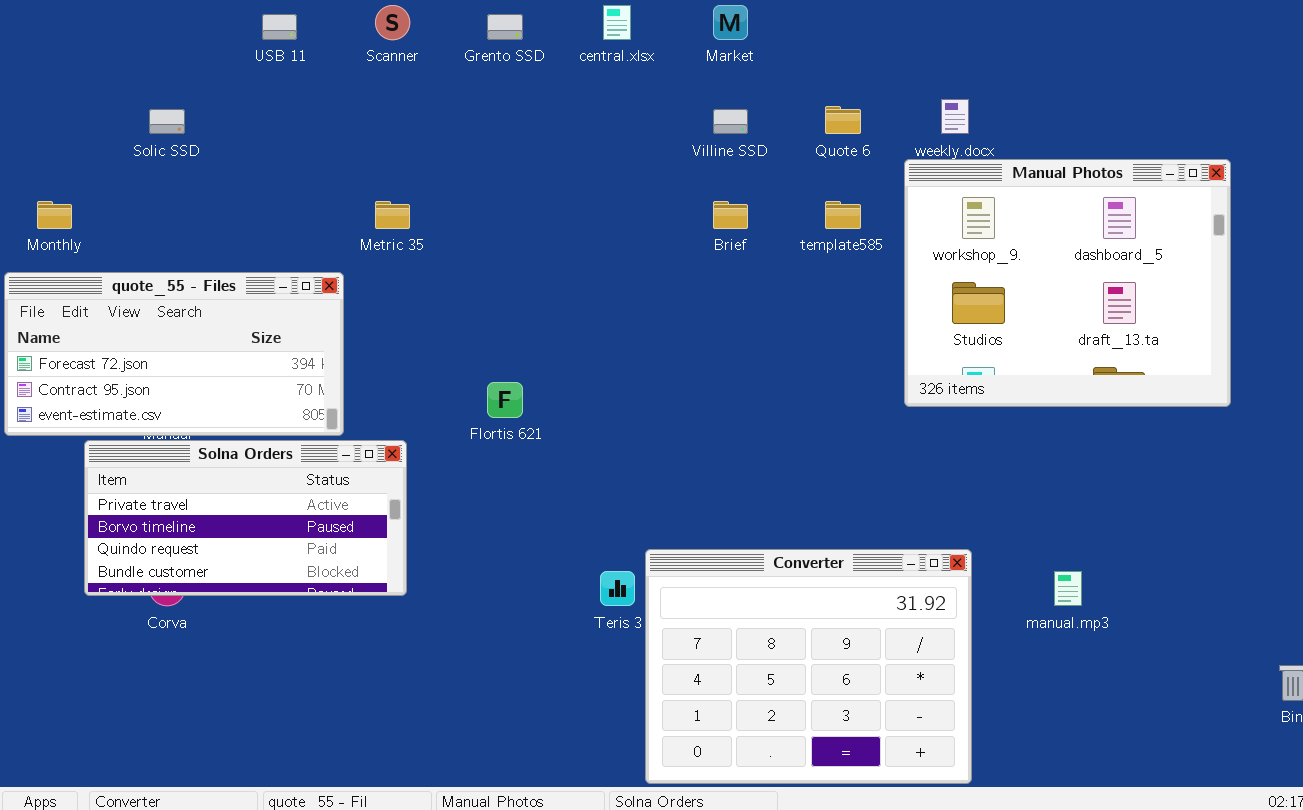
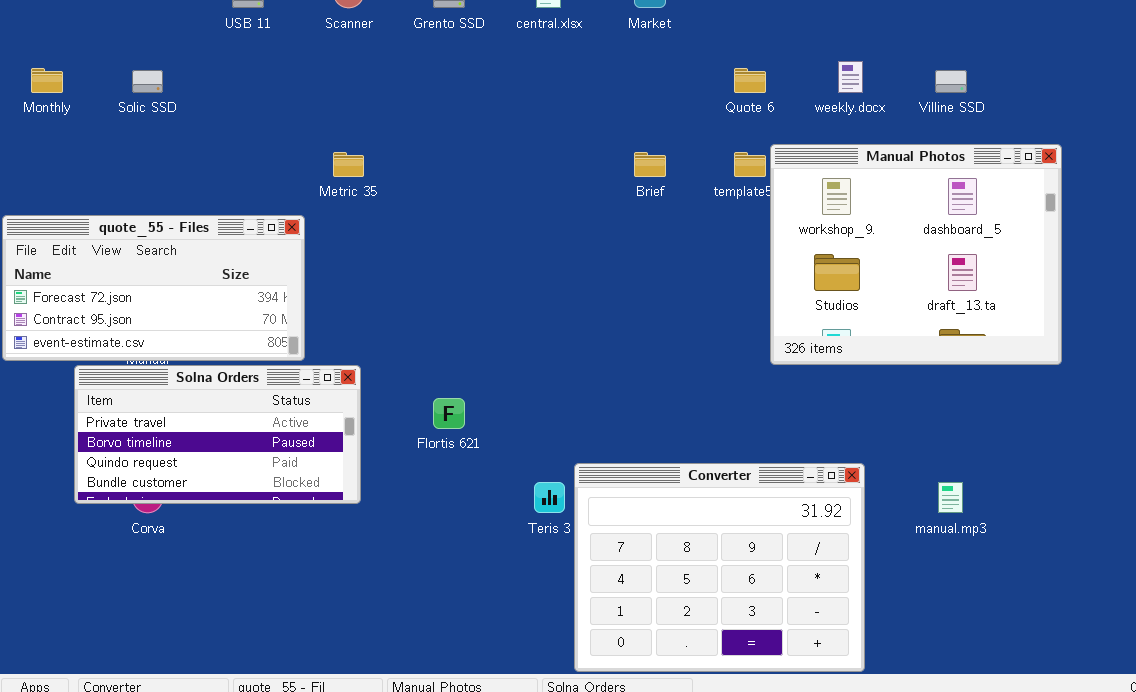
Villine SSD: [713,109,748,134] -> [935,70,967,93], moved
Manual Photos: [904,159,1231,407] -> [770,144,1062,365], moved
Monthly: [37,201,72,229] -> [31,68,63,93], moved
Flortis 621: [487,382,523,418] -> [433,398,465,429], moved

